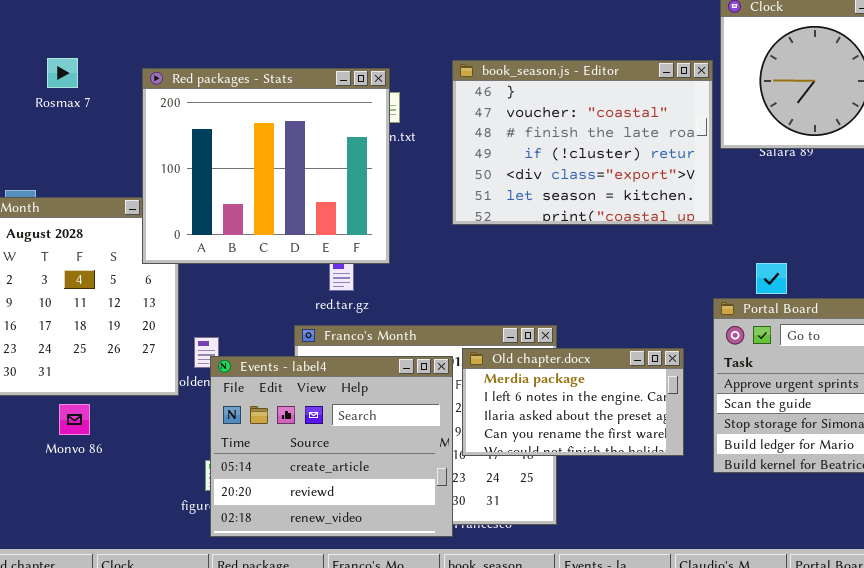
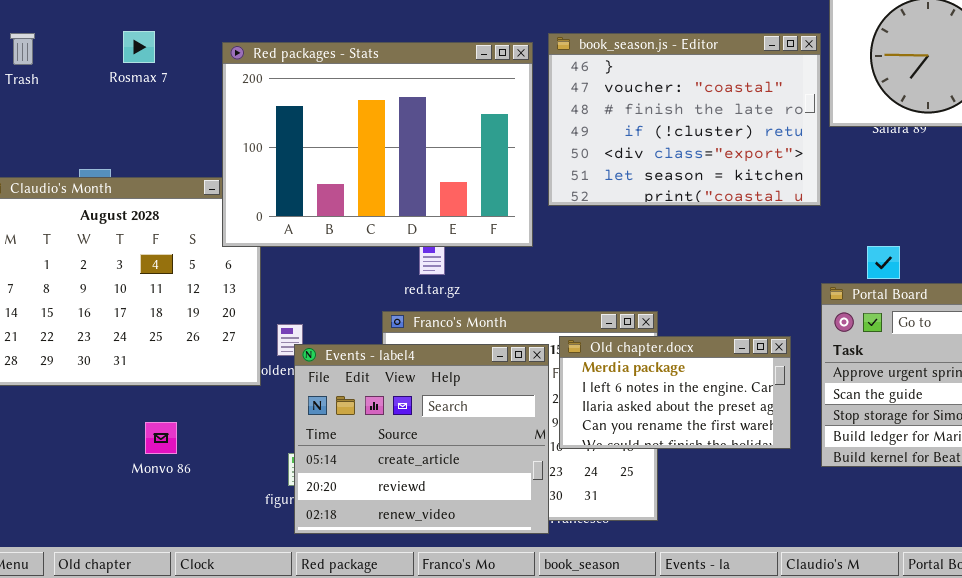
Red packages - Stats: [142,68,390,264] -> [222,42,533,247], resized
Monvo 86: [59,404,90,435] -> [145,422,177,454], moved

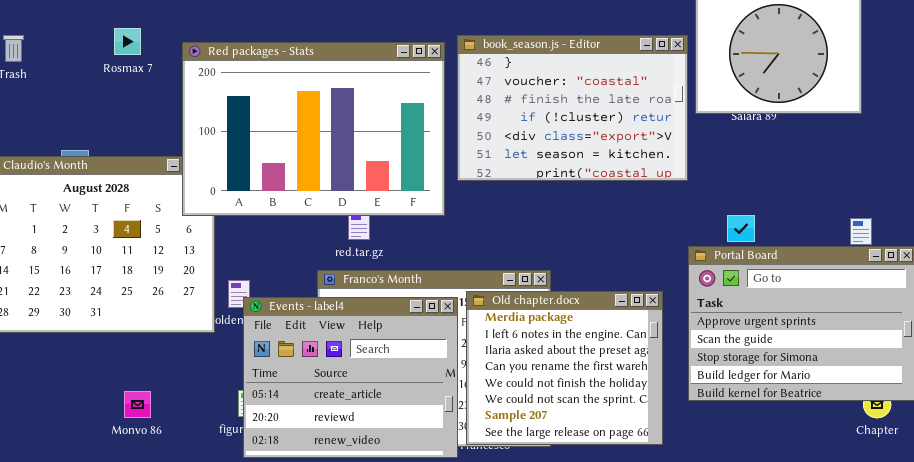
Rosmax 7: [123,31,155,63] -> [114,28,141,55], moved
Old chapter.docx: [559,336,791,449] -> [466,291,663,445], resized
Monvo 86: [145,422,177,454] -> [124,391,151,418], moved

